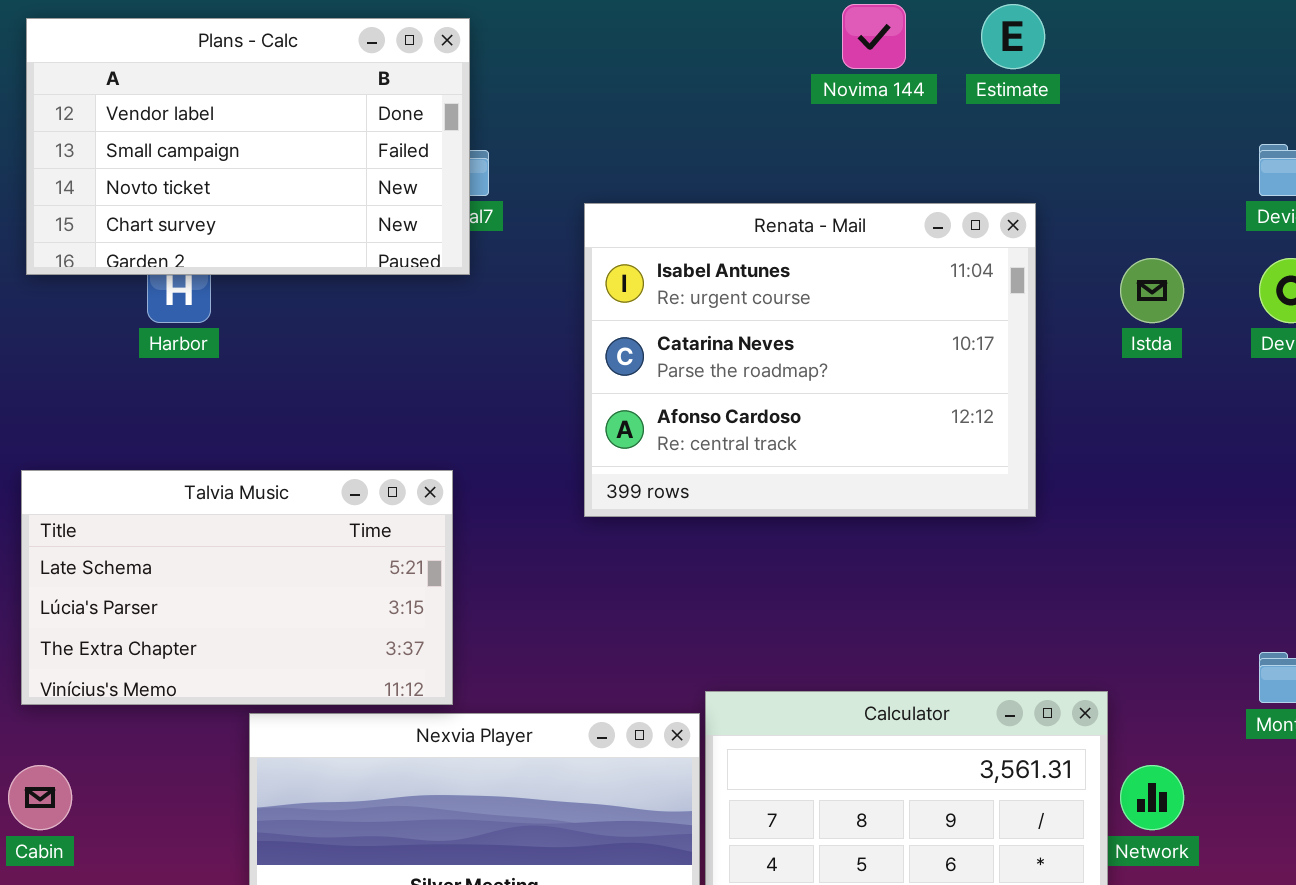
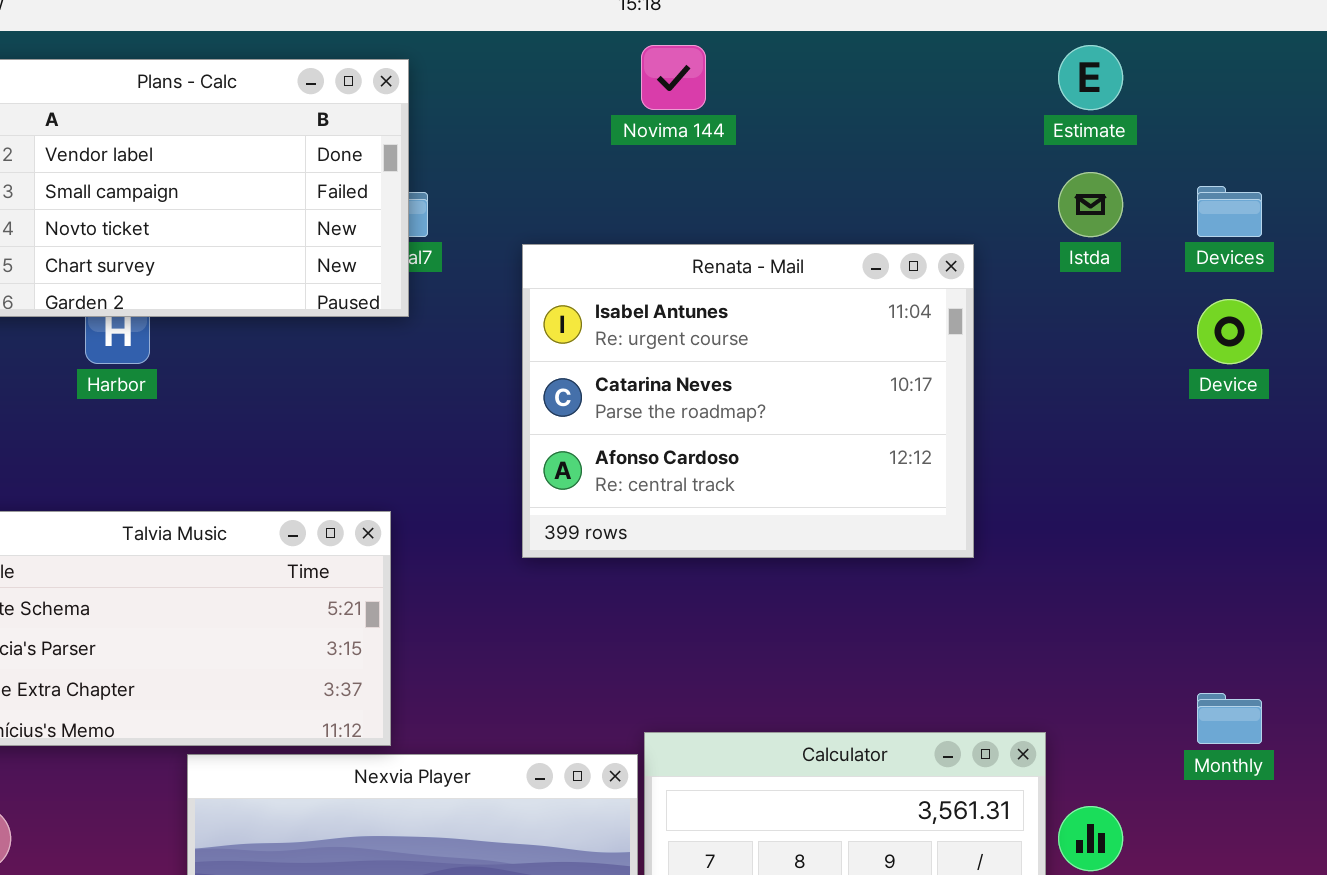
Novima 144: [842,4,906,69] -> [641,45,706,110], moved
Estimate: [981,4,1045,69] -> [1058,45,1123,110], moved
Istda: [1120,258,1184,323] -> [1058,172,1123,237], moved

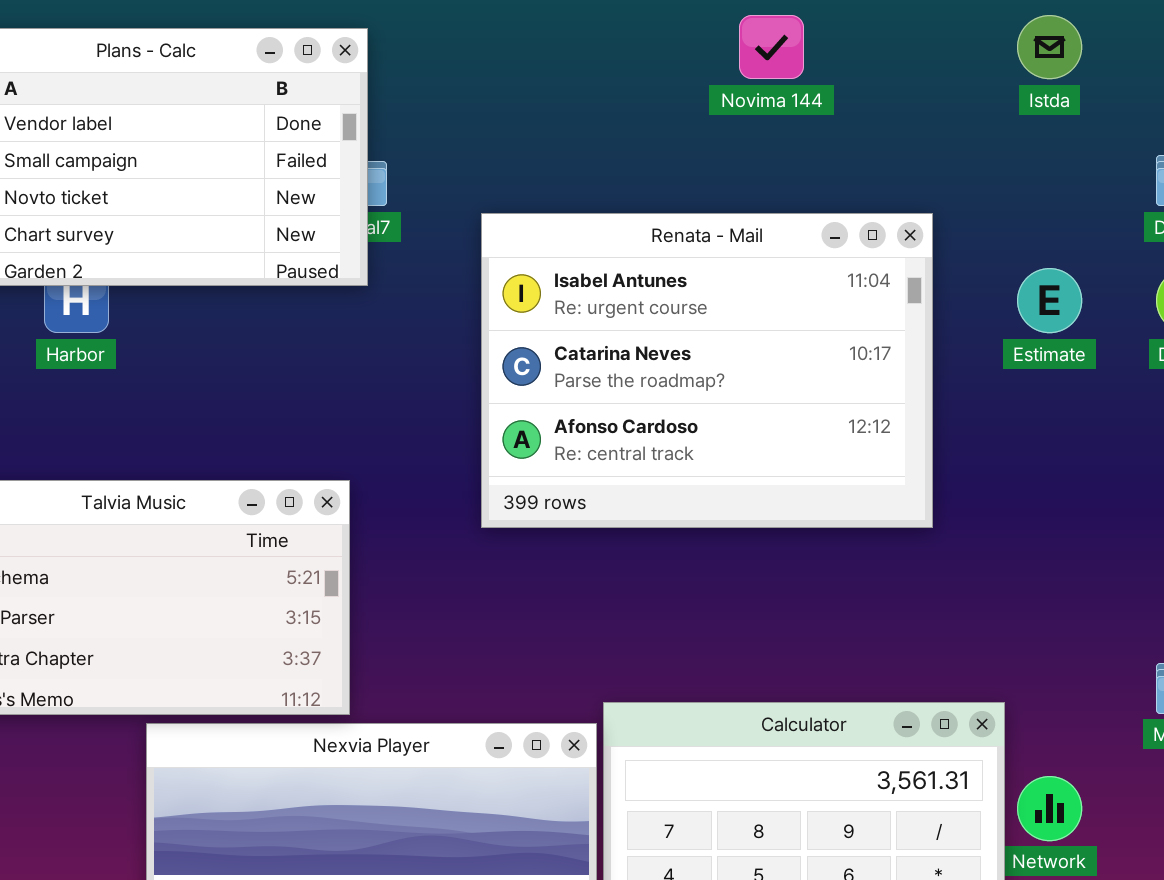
Novima 144: [641,45,706,110] -> [739,15,804,79], moved
Estimate: [1058,45,1123,110] -> [1017,268,1082,333], moved
Istda: [1058,172,1123,237] -> [1017,15,1082,79], moved

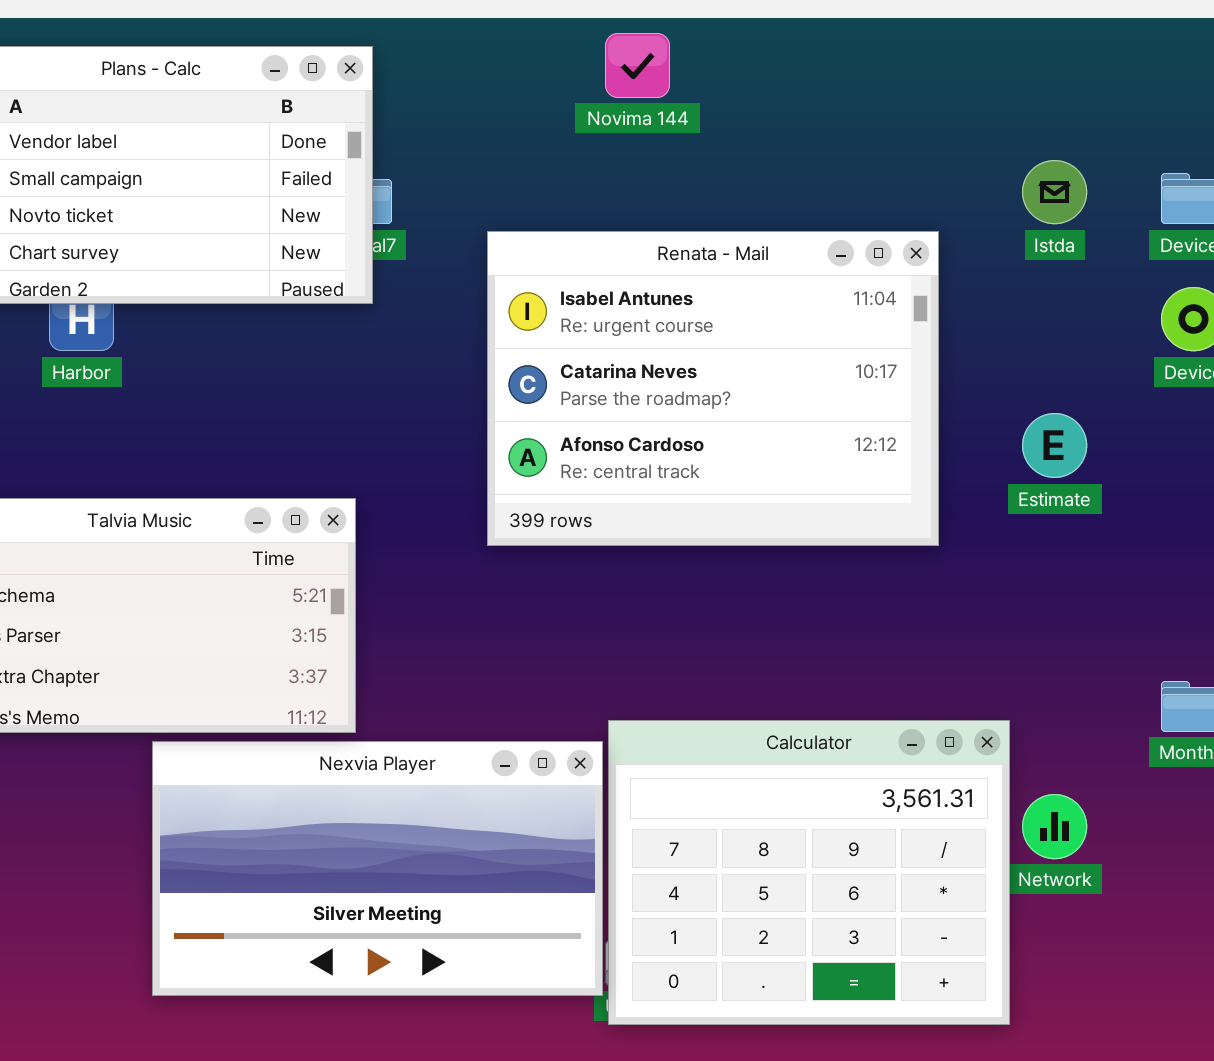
Novima 144: [739,15,804,79] -> [605,33,670,98], moved
Istda: [1017,15,1082,79] -> [1022,160,1087,224], moved
Estimate: [1017,268,1082,333] -> [1022,413,1087,478], moved

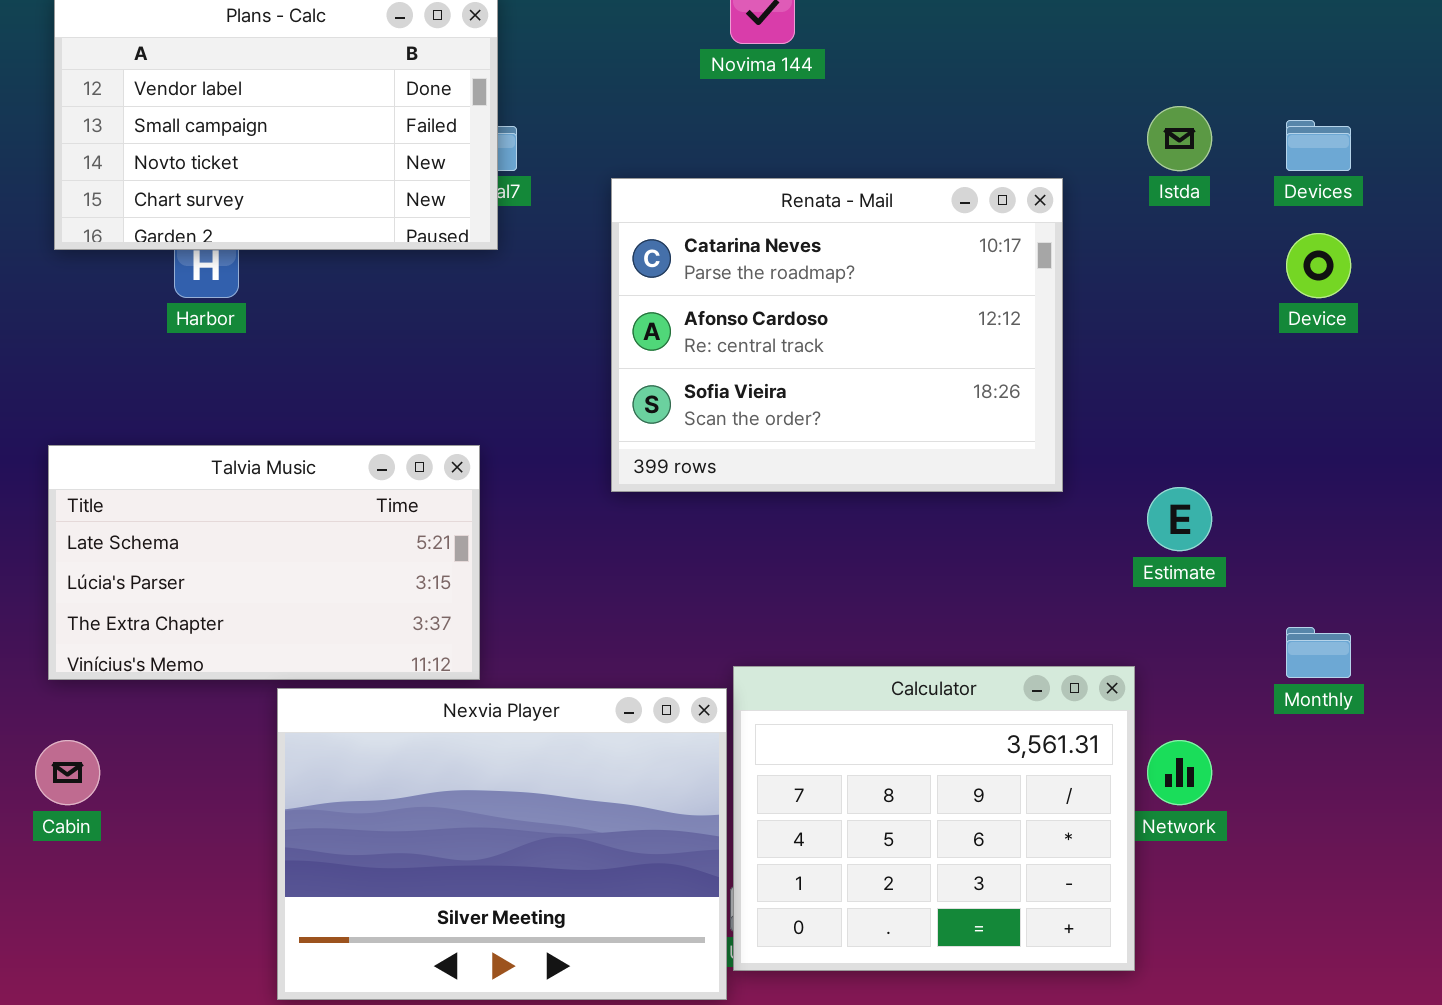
Renata - Mail: [487,231,939,546] -> [611,178,1063,492], scrolled down 1 row
Estimate: [1022,413,1087,478] -> [1147,487,1212,551], moved
Nexvia Player: [152,741,603,996] -> [277,688,727,1000], resized

